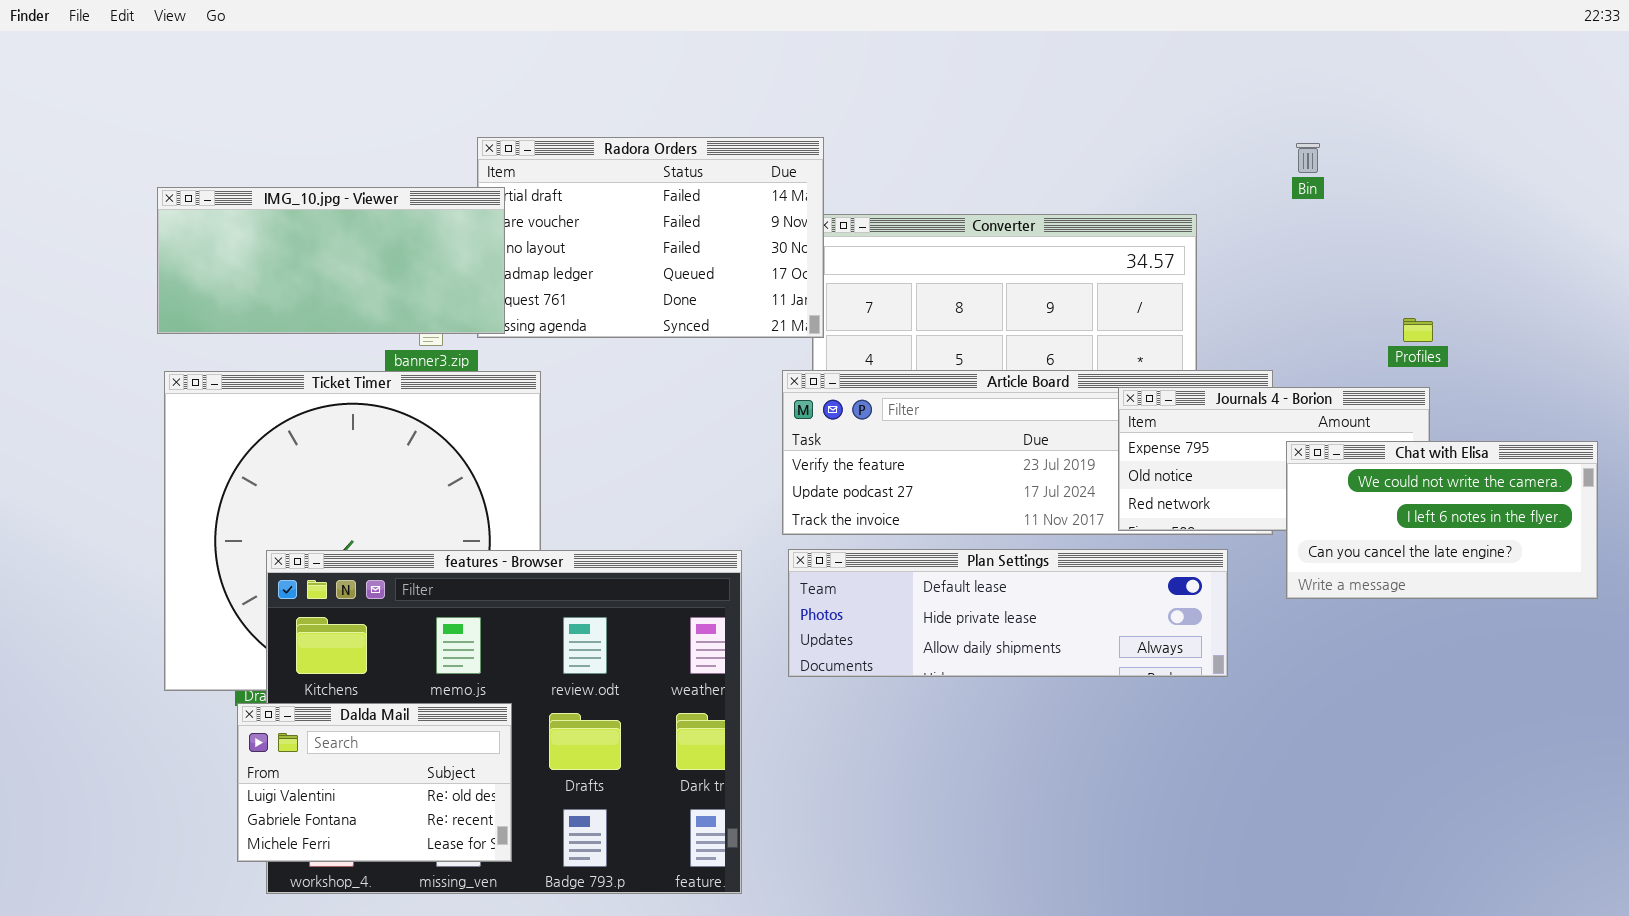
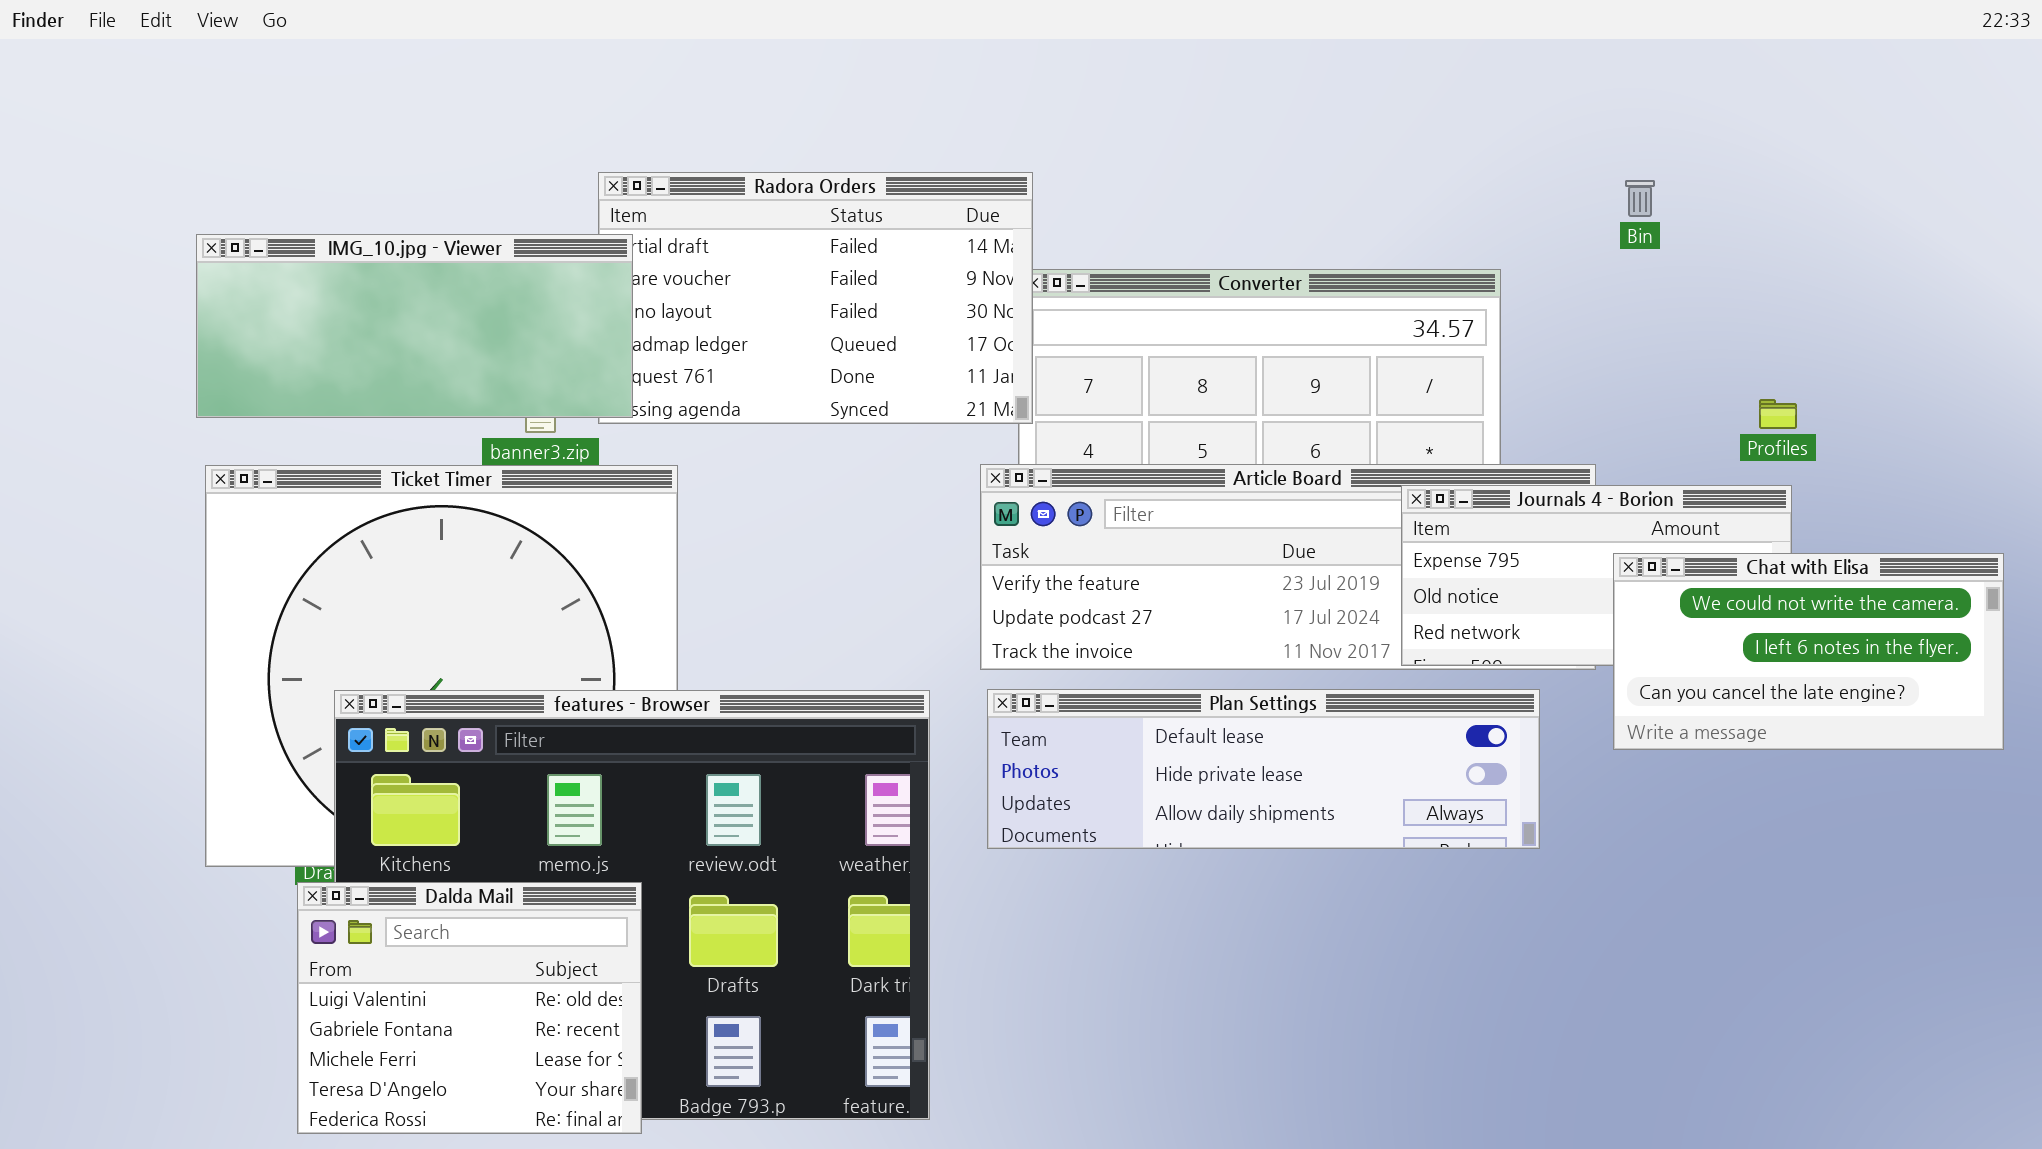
Dalda Mail: [237,703,512,862] -> [297,882,642,1134], resized

